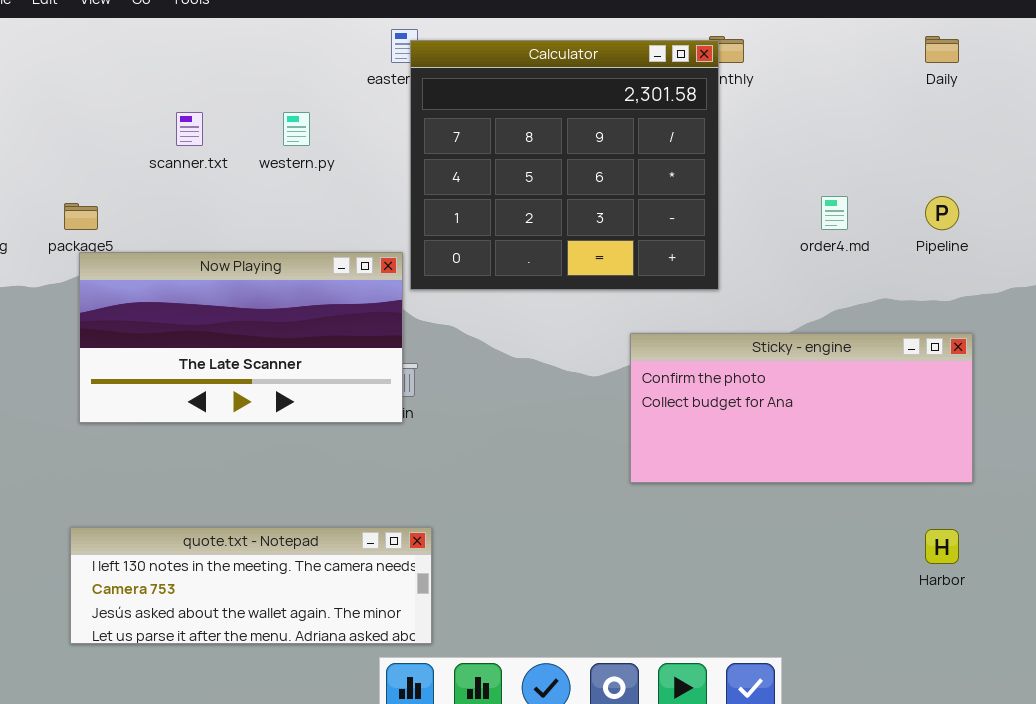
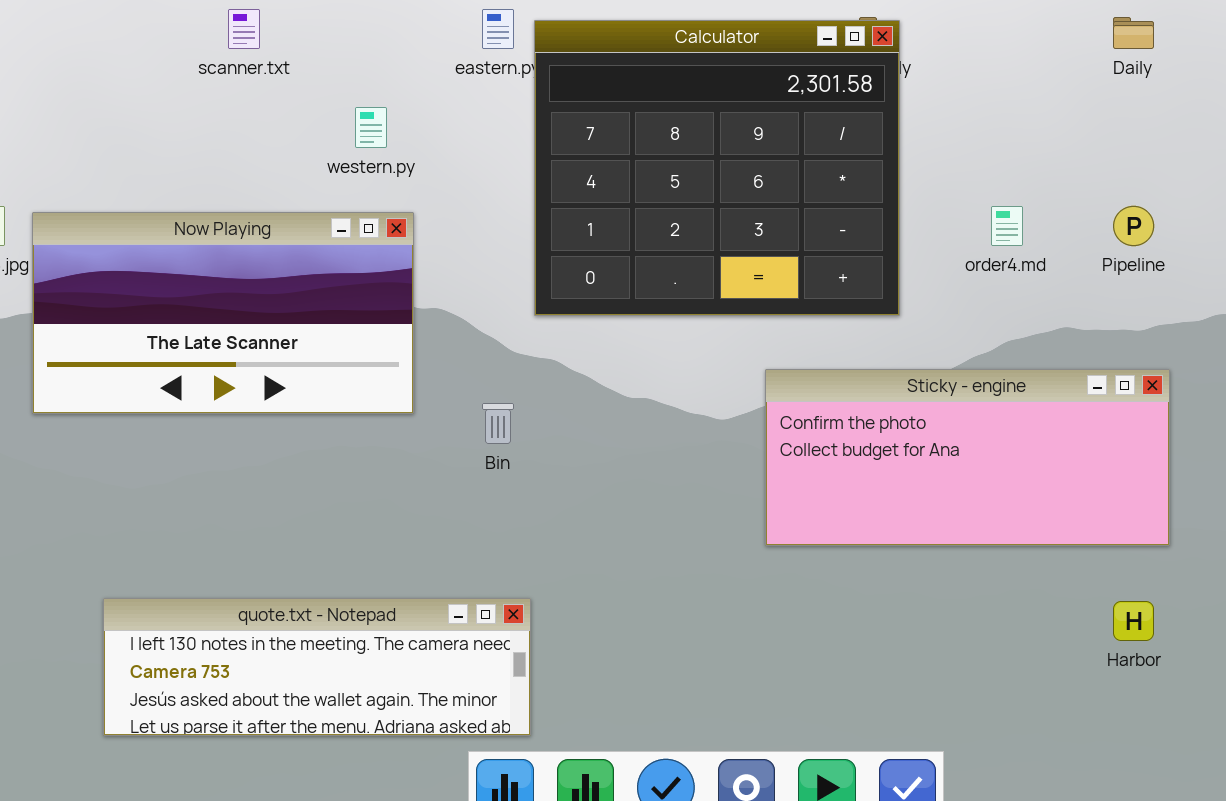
Calculator: [410,40,719,290] -> [534,20,900,316], moved
scanner.txt: [176,112,203,146] -> [228,9,260,49], moved
Now Playing: [79,252,403,423] -> [32,212,414,414], moved

